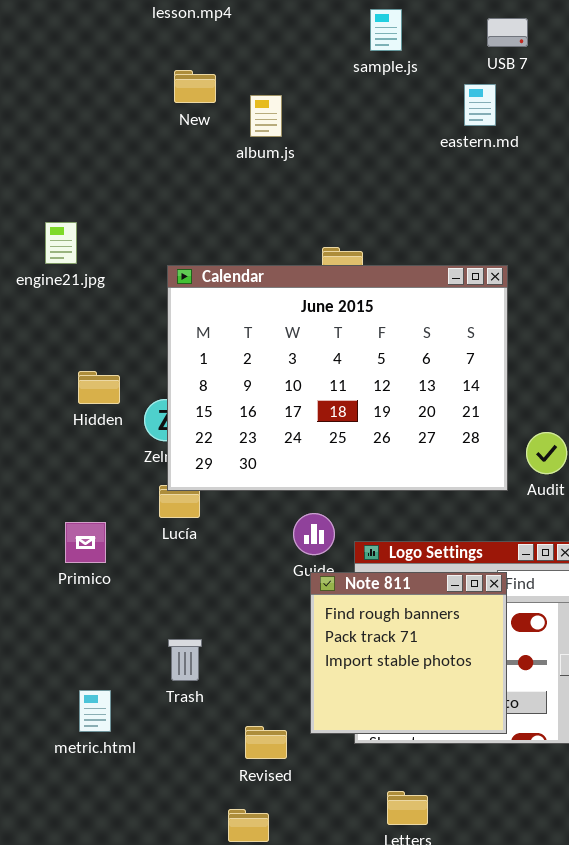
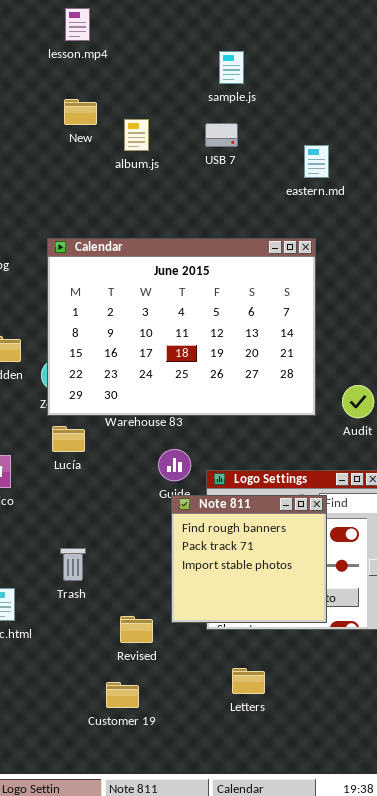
USB 7: [487,18,528,47] -> [205,123,238,147], moved
eastern.md: [464,84,496,126] -> [304,145,329,178], moved
Calendar: [167,265,508,491] -> [47,238,316,416], moved

